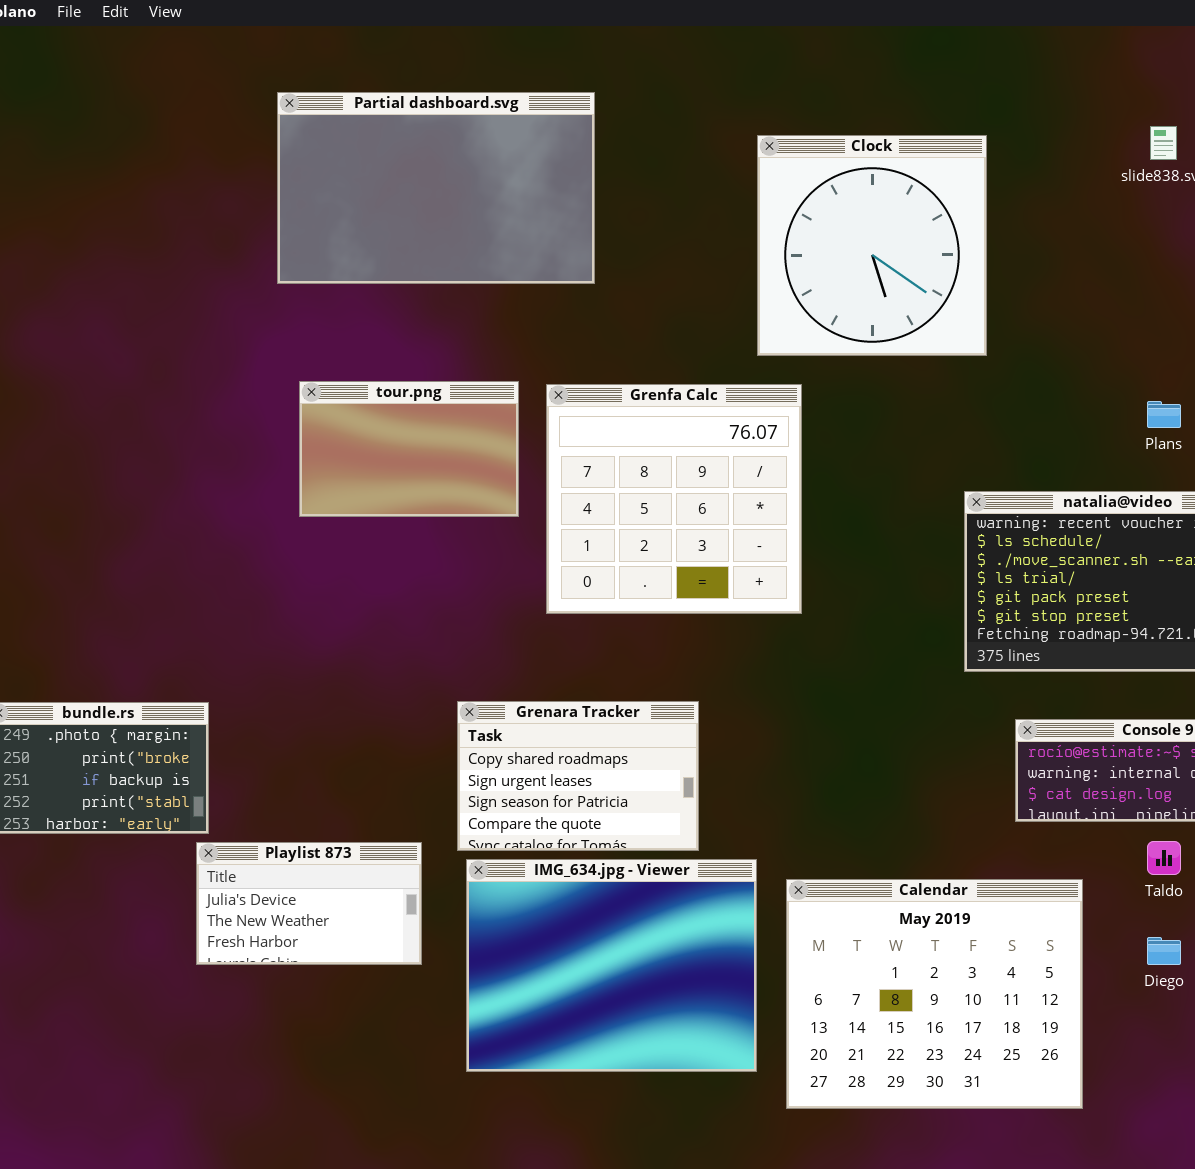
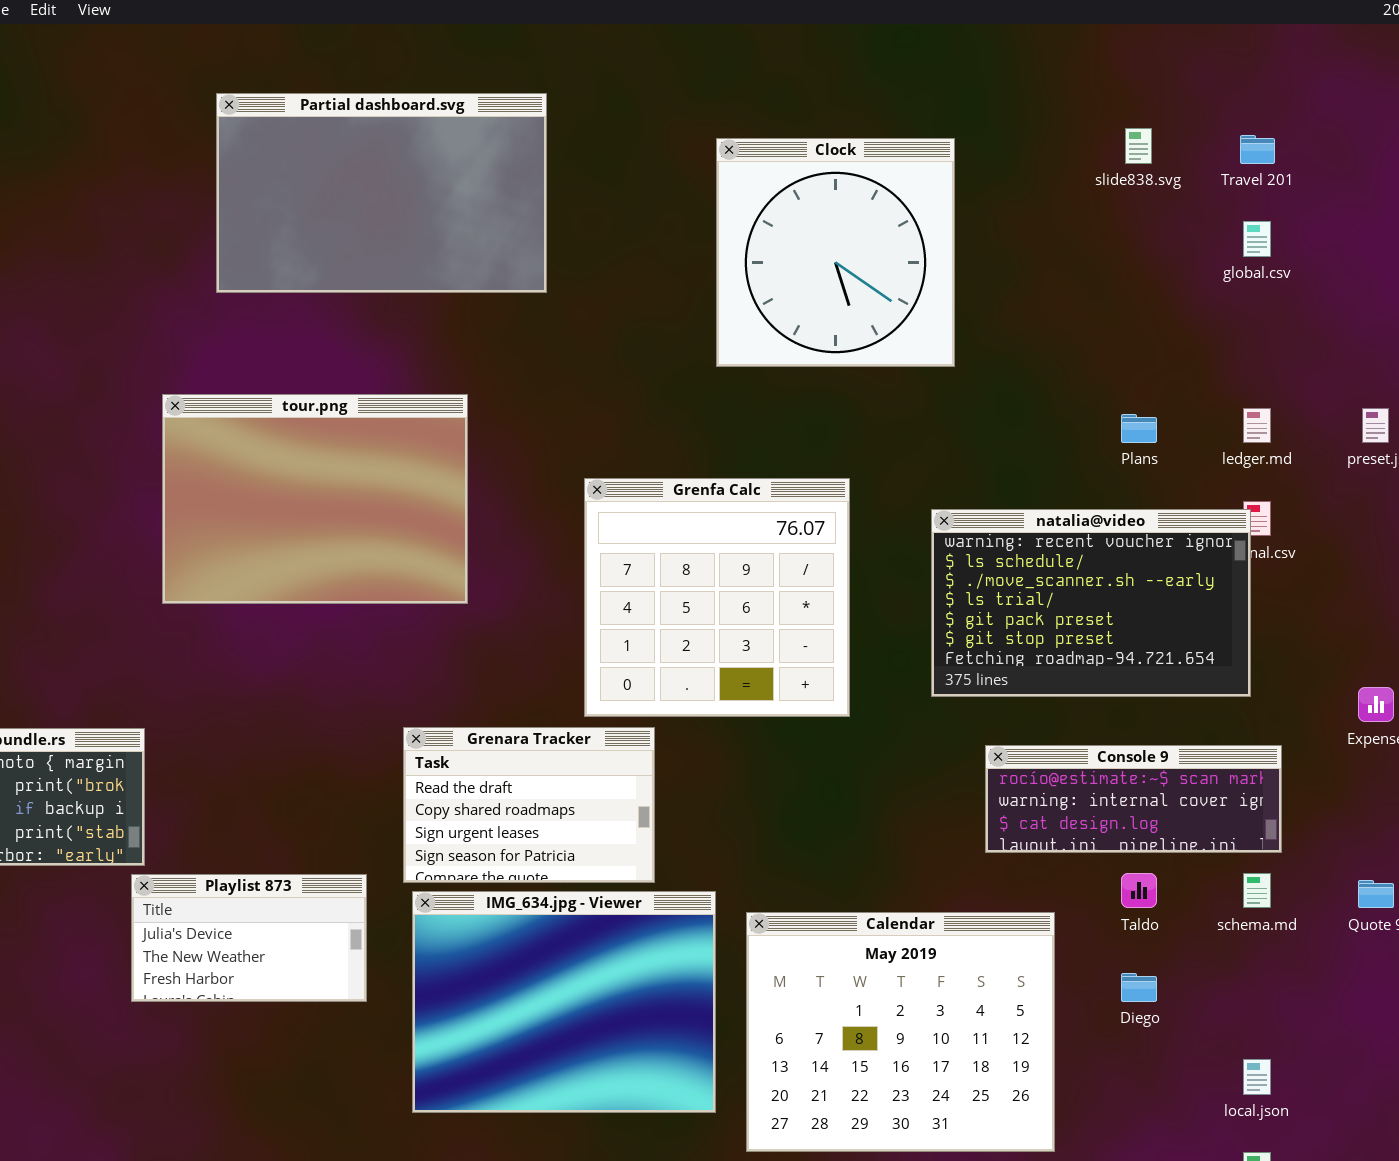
tour.png: [299,381,519,517] -> [162,394,468,604], resized
Grenfa Calc: [546,384,802,614] -> [584,478,850,717], moved
Grenara Tracker: [457,701,699,851] -> [403,727,655,883], scrolled up 1 row

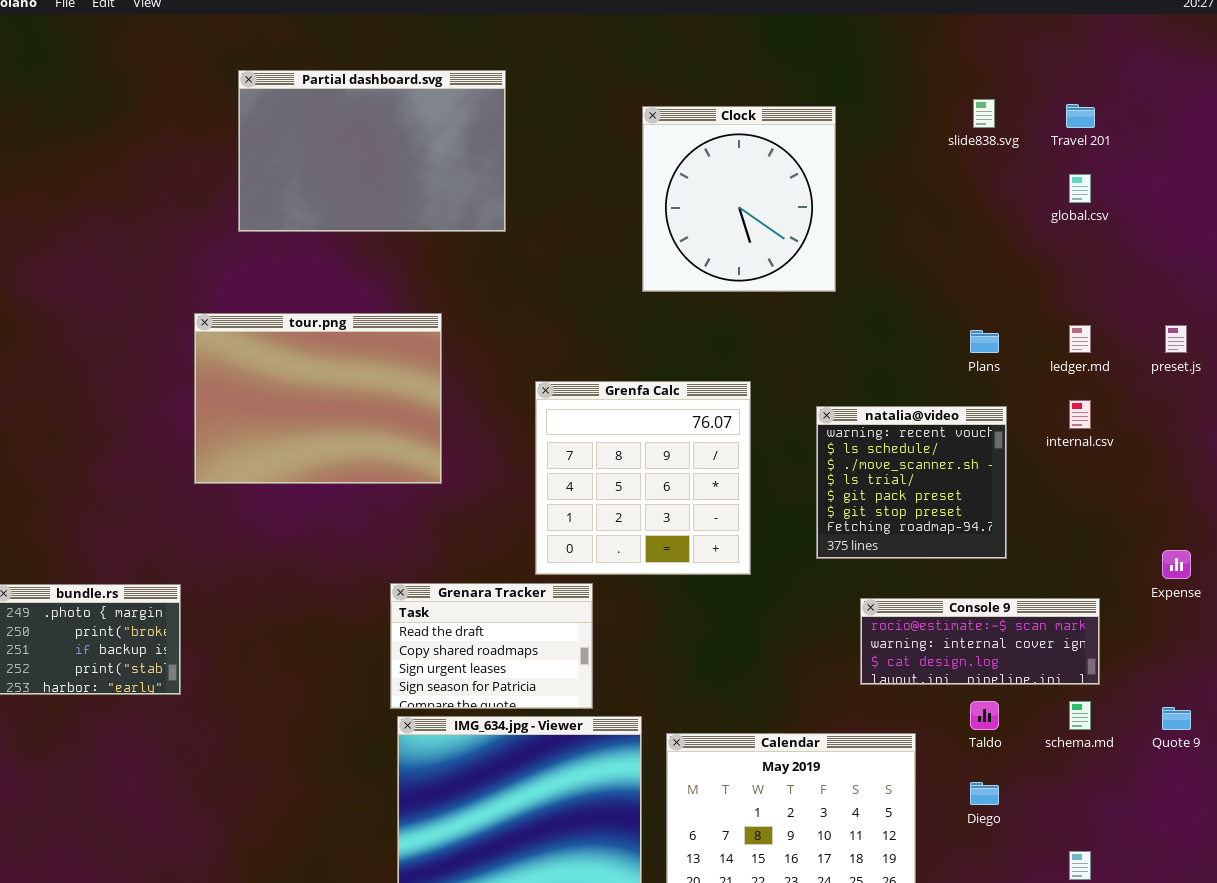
natalia@video: [931,509,1251,697] -> [816,406,1007,559], resized
Playlist 873: [131,874,367,1002] -> none, closed

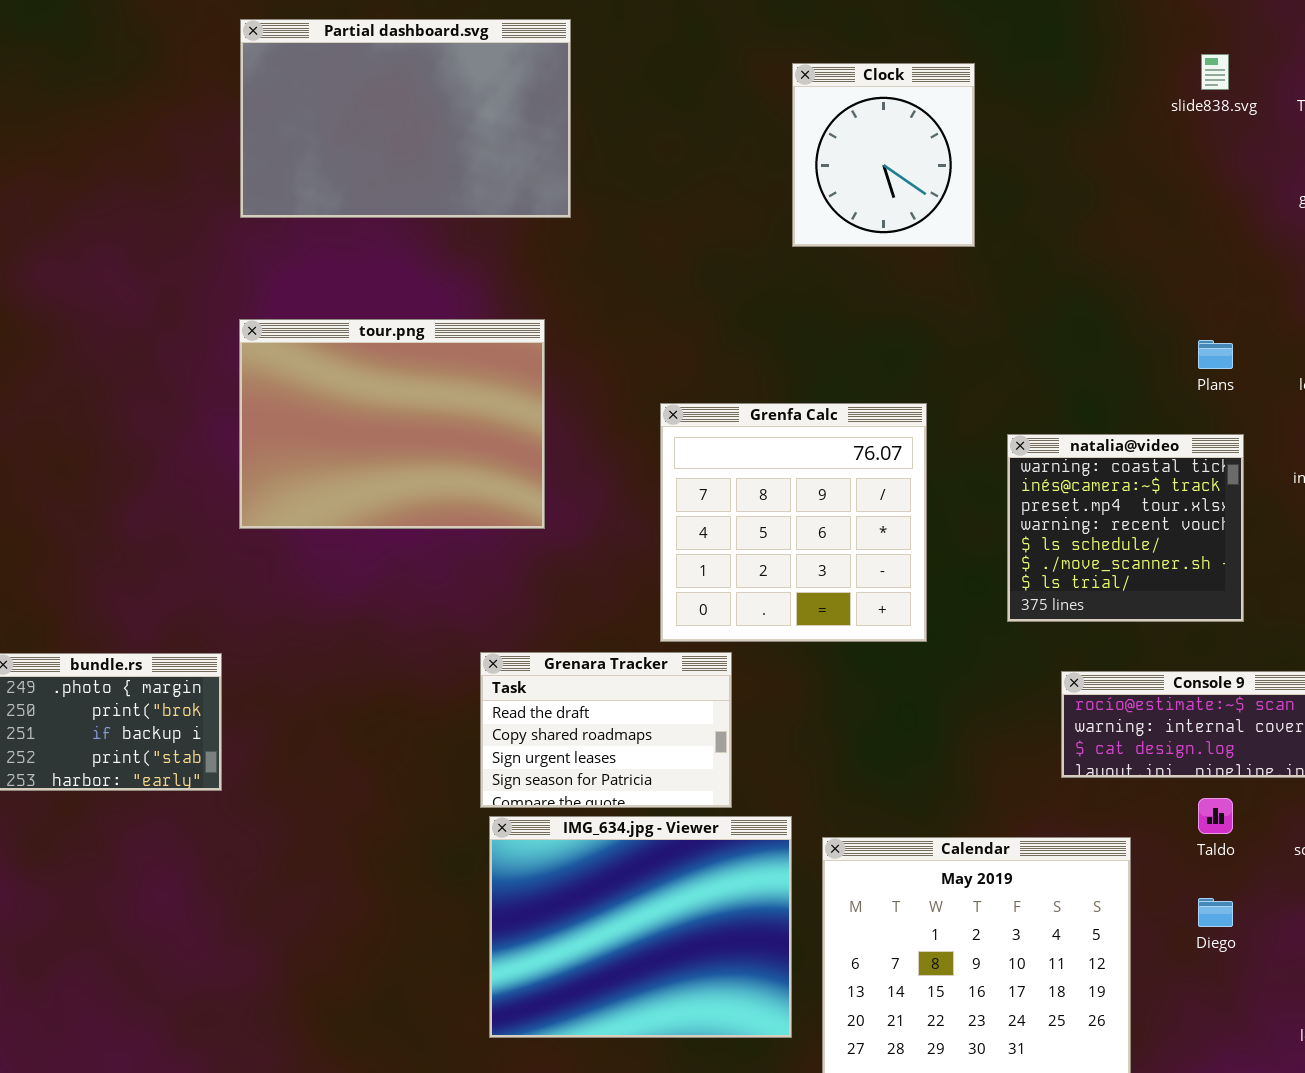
Partial dashboard.svg: [238,70,506,232] -> [240,19,571,218], moved
Clock: [642,106,836,292] -> [792,63,975,247], resized
natalia@video: [816,406,1007,559] -> [1007,434,1244,622], scrolled up 3 rows

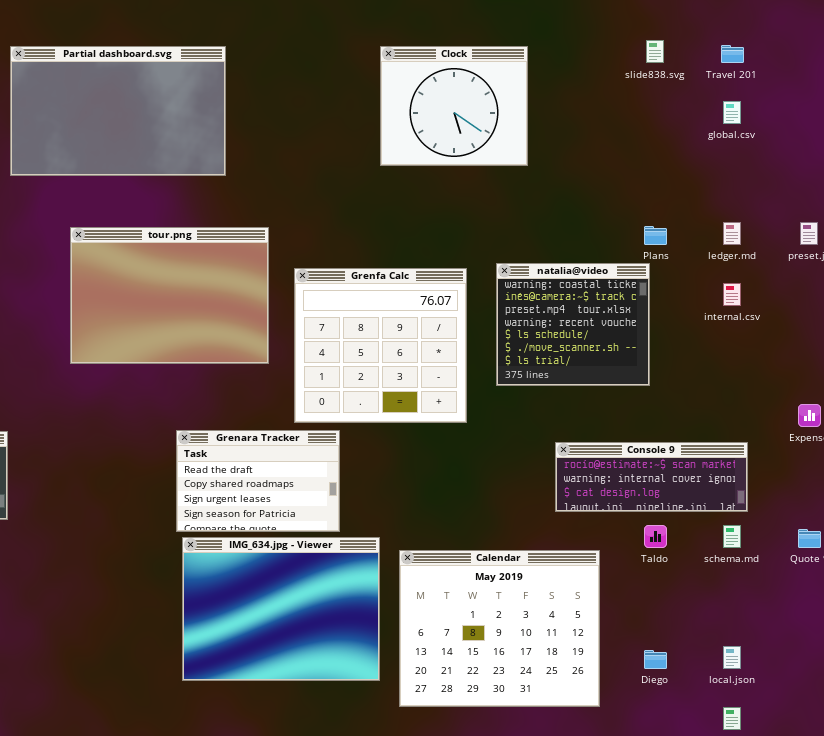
Partial dashboard.svg: [240,19,571,218] -> [10,46,226,176], moved
Clock: [792,63,975,247] -> [380,46,528,166], resized
tour.png: [239,319,545,529] -> [70,227,269,364], moved
natalia@video: [1007,434,1244,622] -> [496,263,650,386], moved
Diego: [1198,898,1233,927] -> [644,650,667,669], moved

